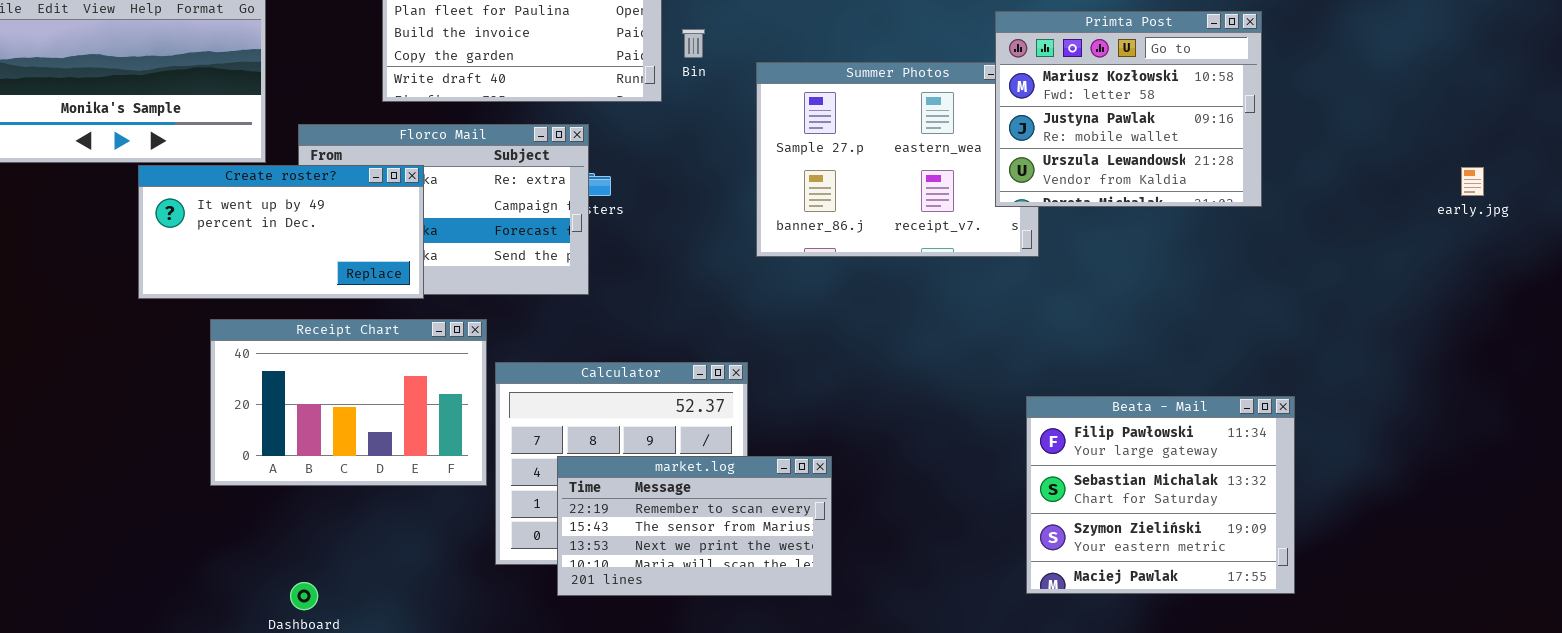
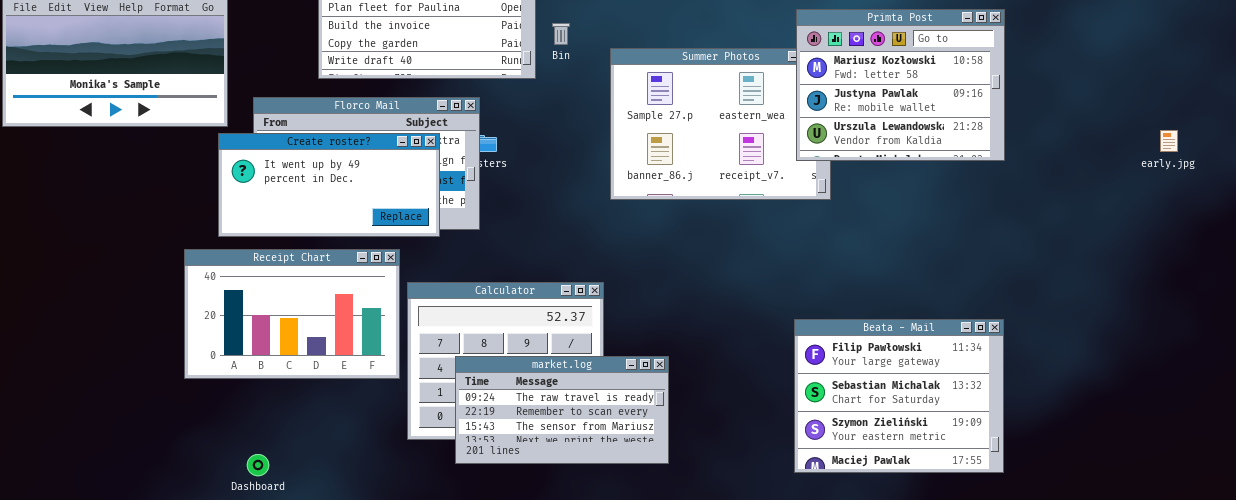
Create roster?: [138,165,424,299] -> [218,133,440,237], moved
Beata - Mail: [1026,396,1295,594] -> [794,319,1004,473], moved
market.log: [557,456,832,596] -> [455,356,669,464], scrolled up 1 row

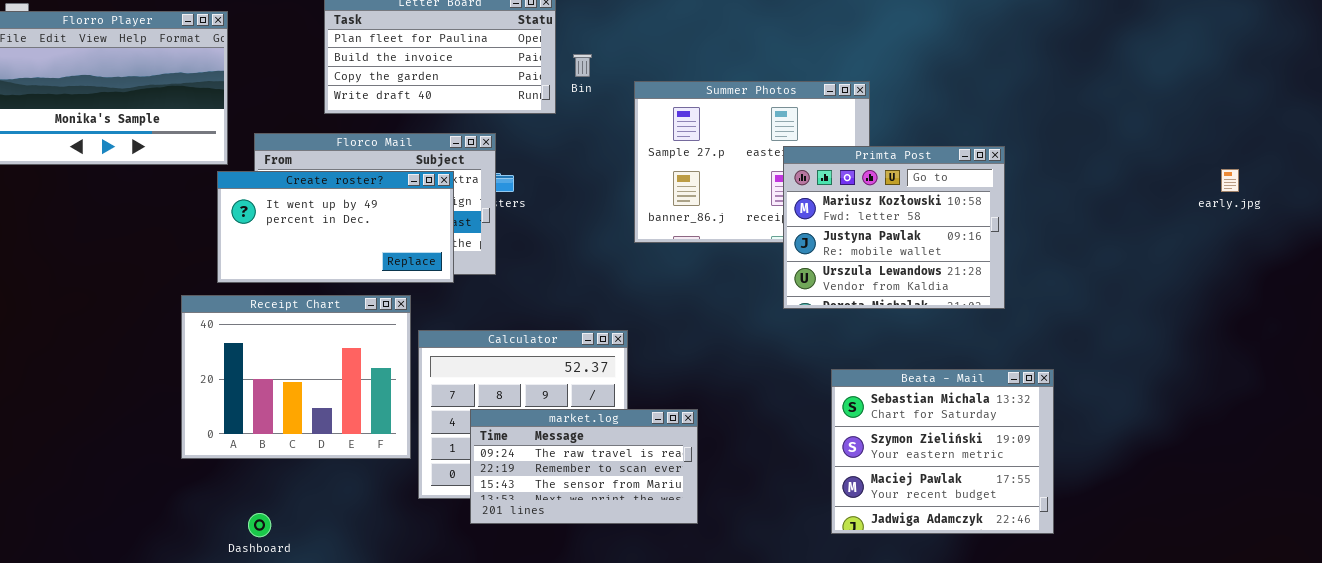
Primta Post: [796,9,1005,161] -> [783,146,1005,309], moved
Receipt Chart: [184,249,400,379] -> [181,295,411,459], resized
Beata - Mail: [794,319,1004,473] -> [831,369,1054,534], scrolled down 1 row

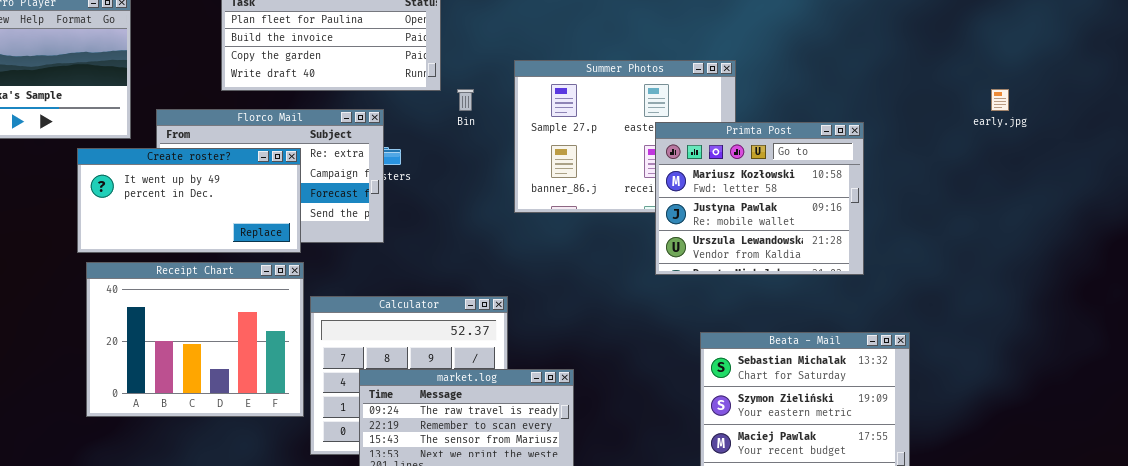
Bin: [573,54,592,77] -> [457,89,474,111], moved
early.jpg: [1221,169,1239,192] -> [991,89,1009,111], moved
Create roster?: [217,171,454,283] -> [77,148,301,253], moved

